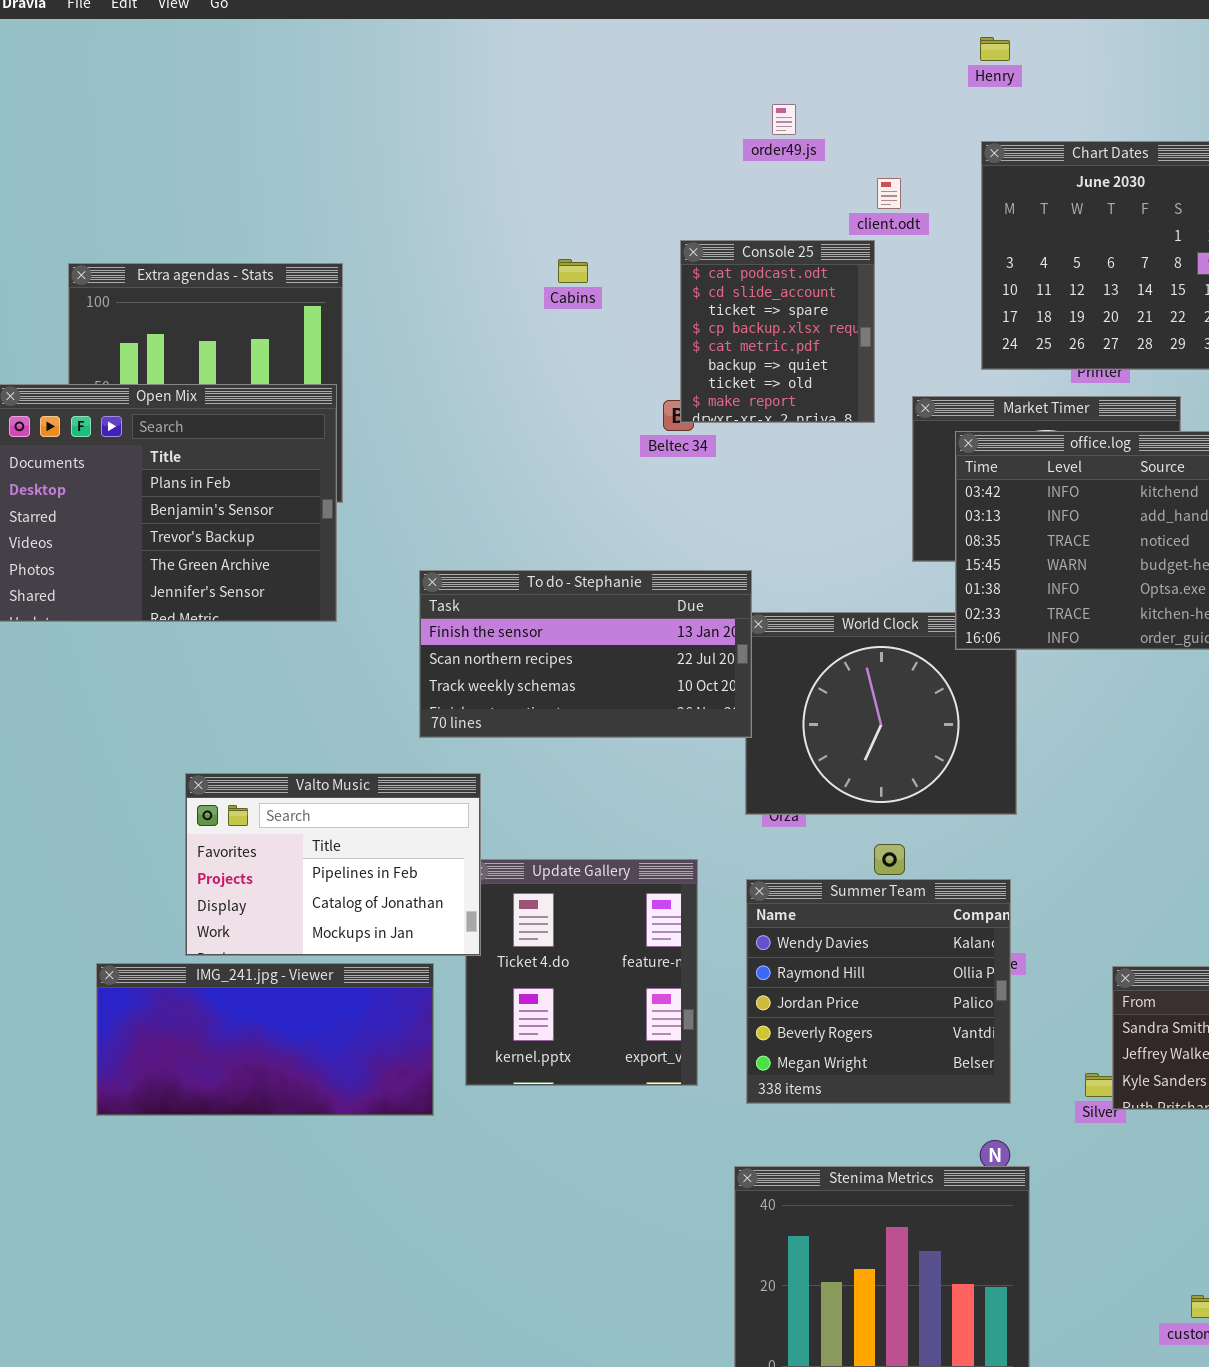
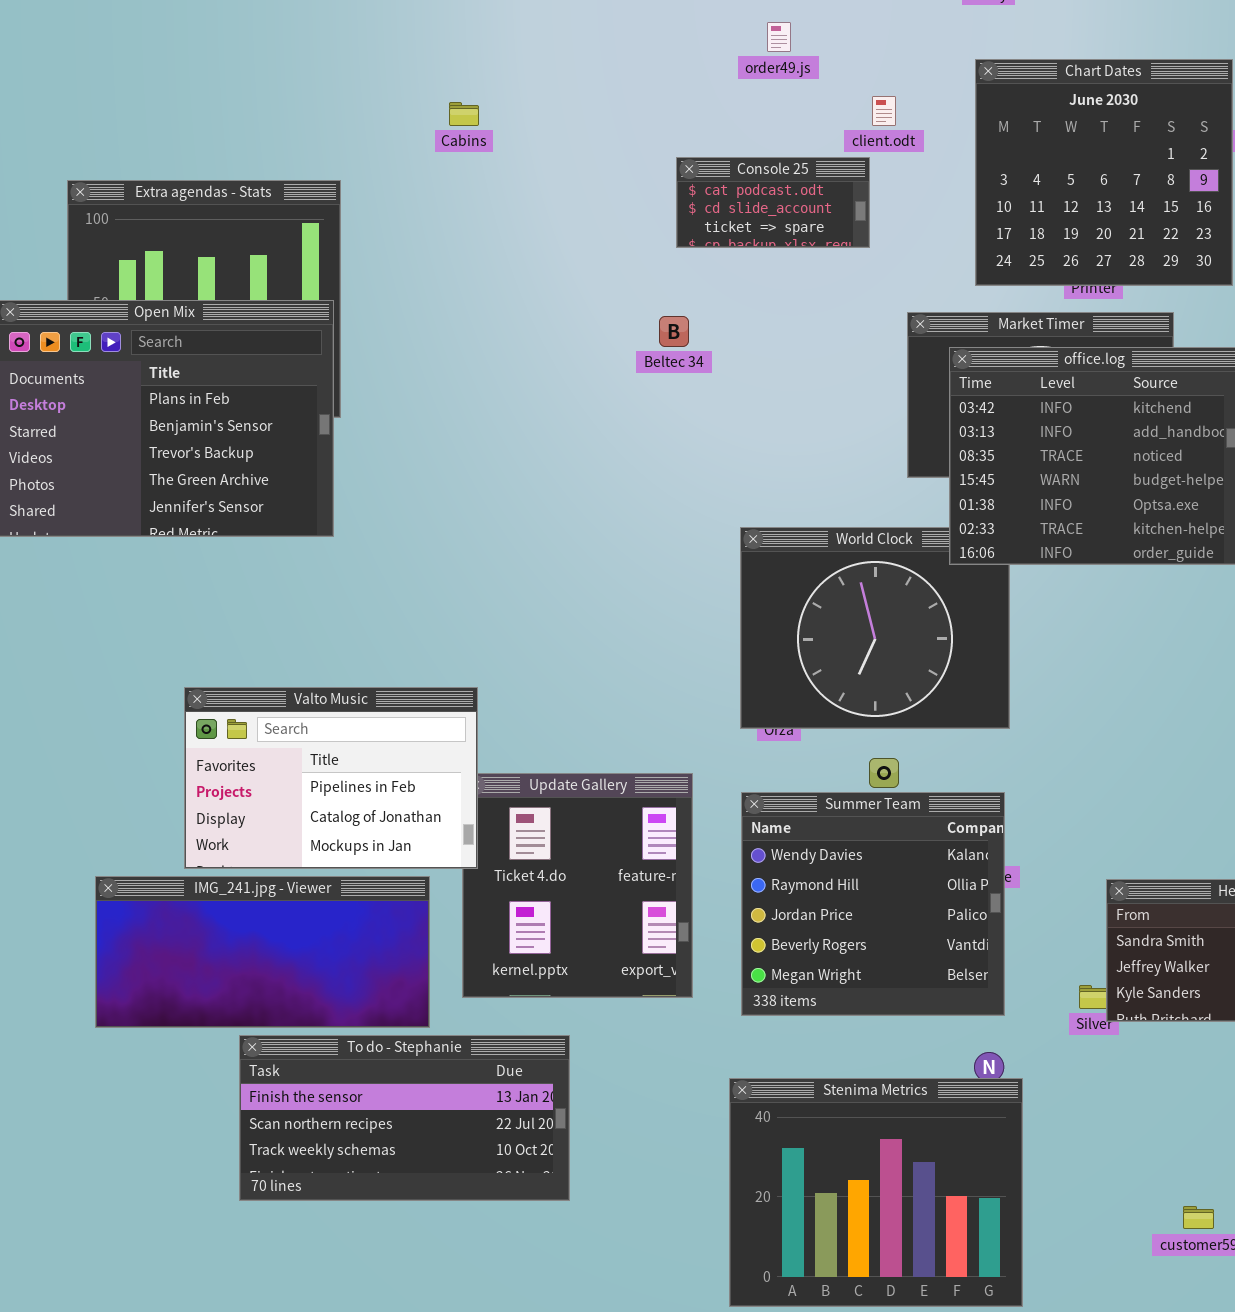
Console 25: [680,240,875,423] -> [676,157,870,248], resized
Cabins: [558,259,588,283] -> [449,102,479,126], moved
To do - Stephanie: [419,570,752,738] -> [239,1035,570,1201], moved

